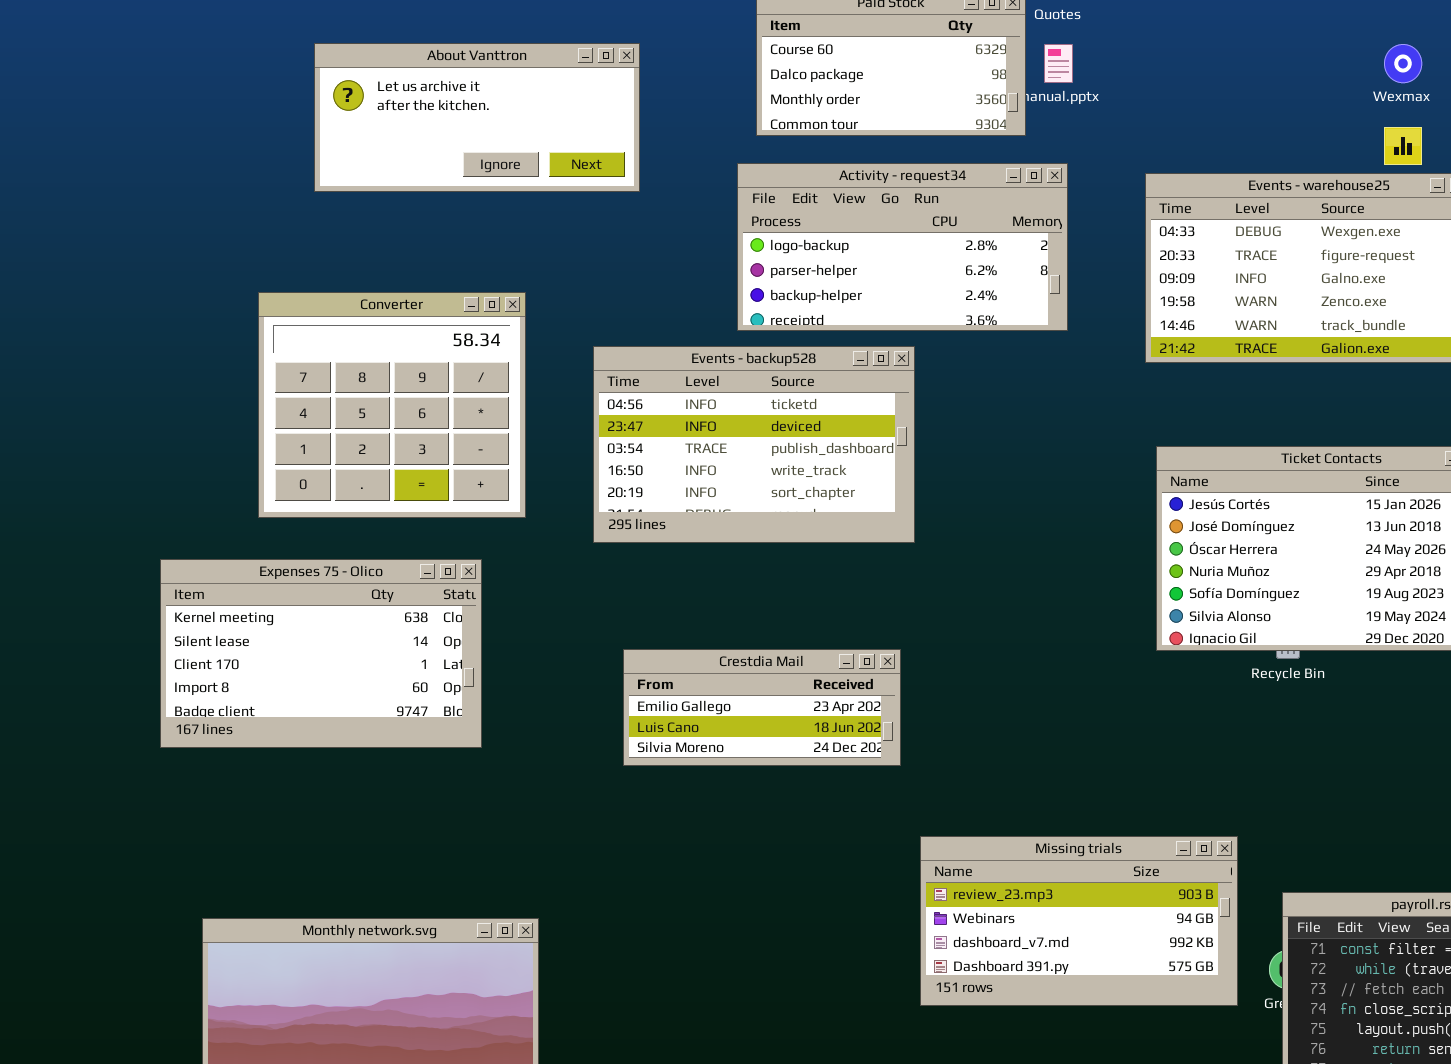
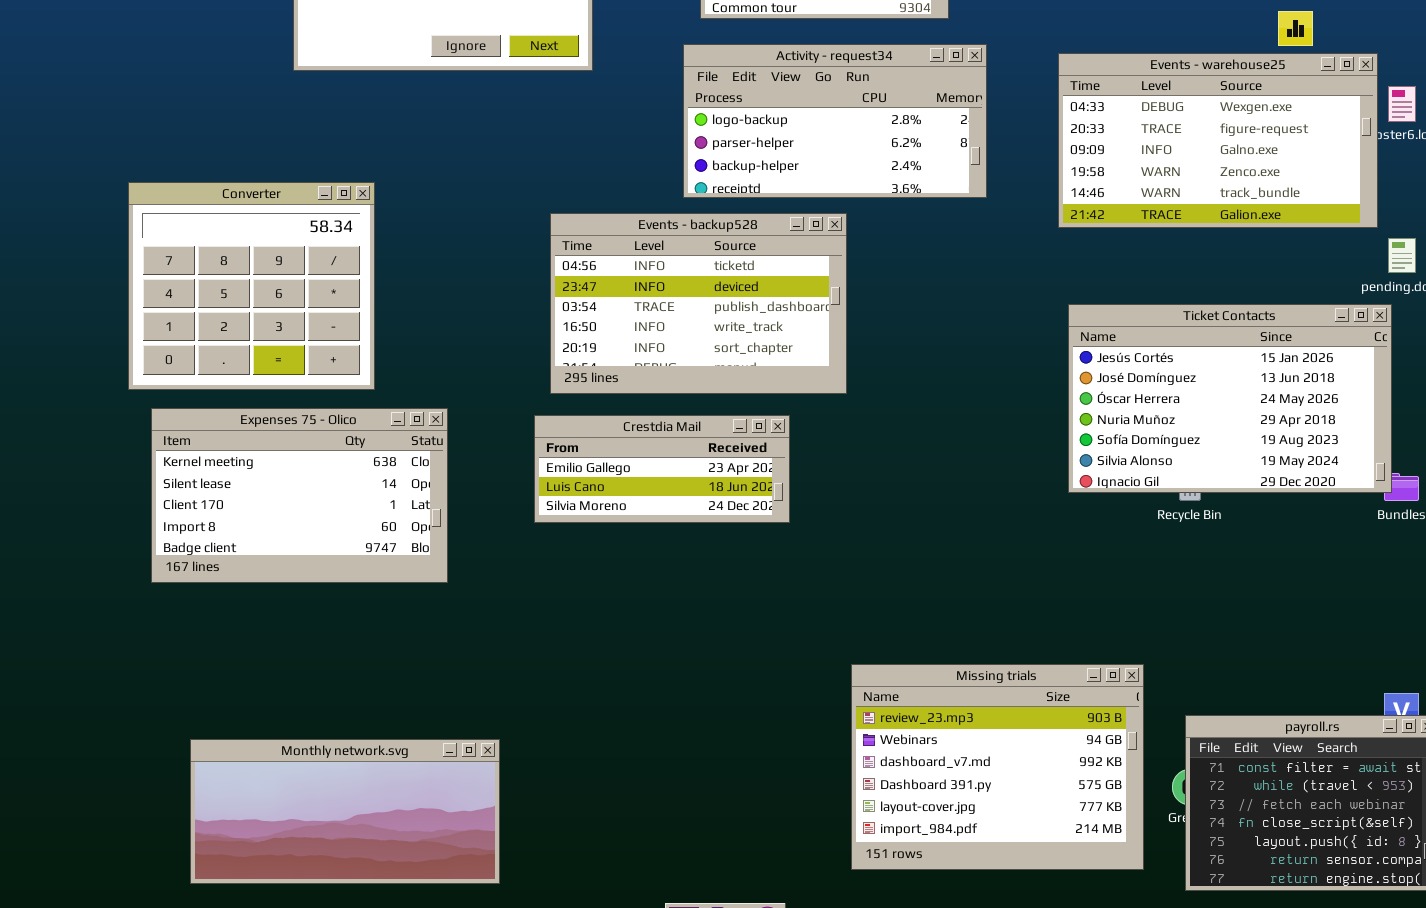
Converter: [258,292,526,518] -> [128,182,375,390], moved
Crestdia Mail: [623,649,901,766] -> [534,415,790,523], moved
Missing trials: [920,836,1238,1006] -> [851,664,1144,870], resized

